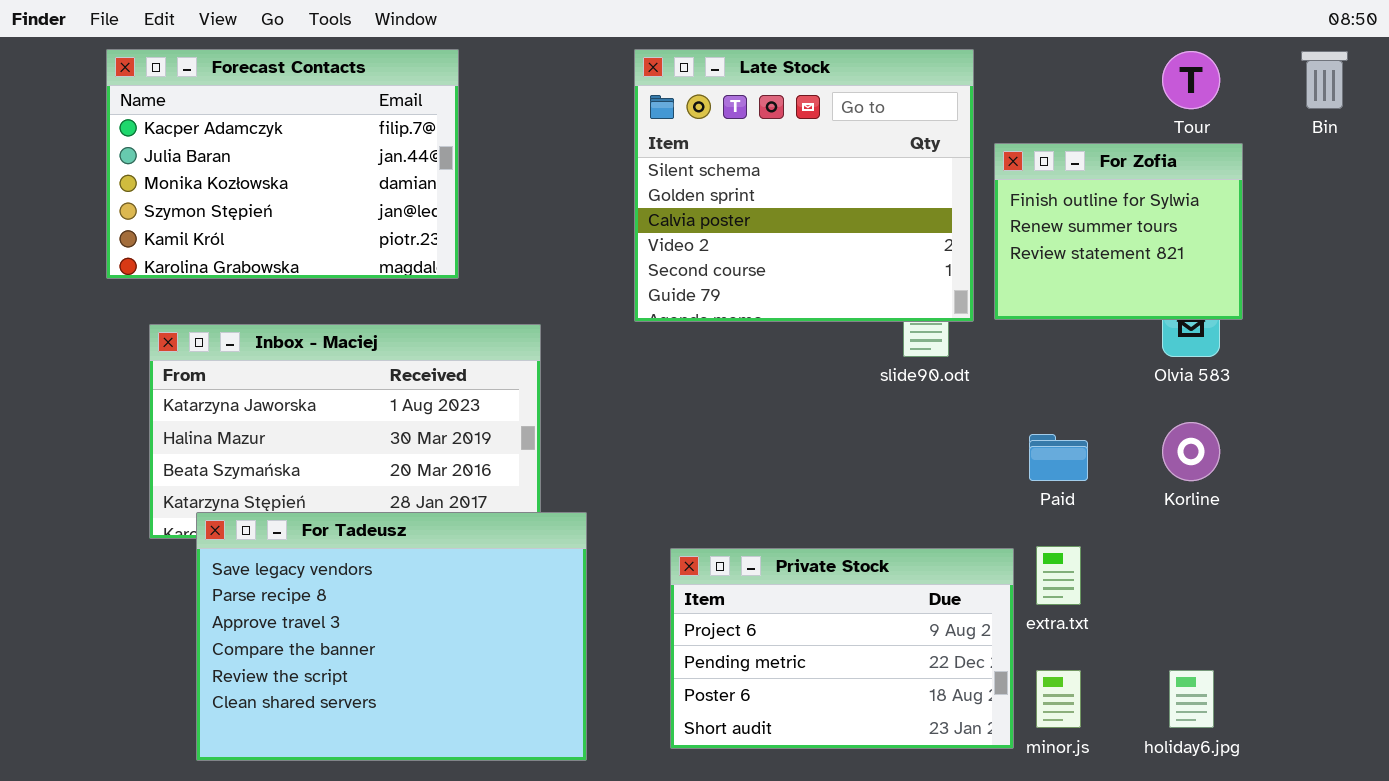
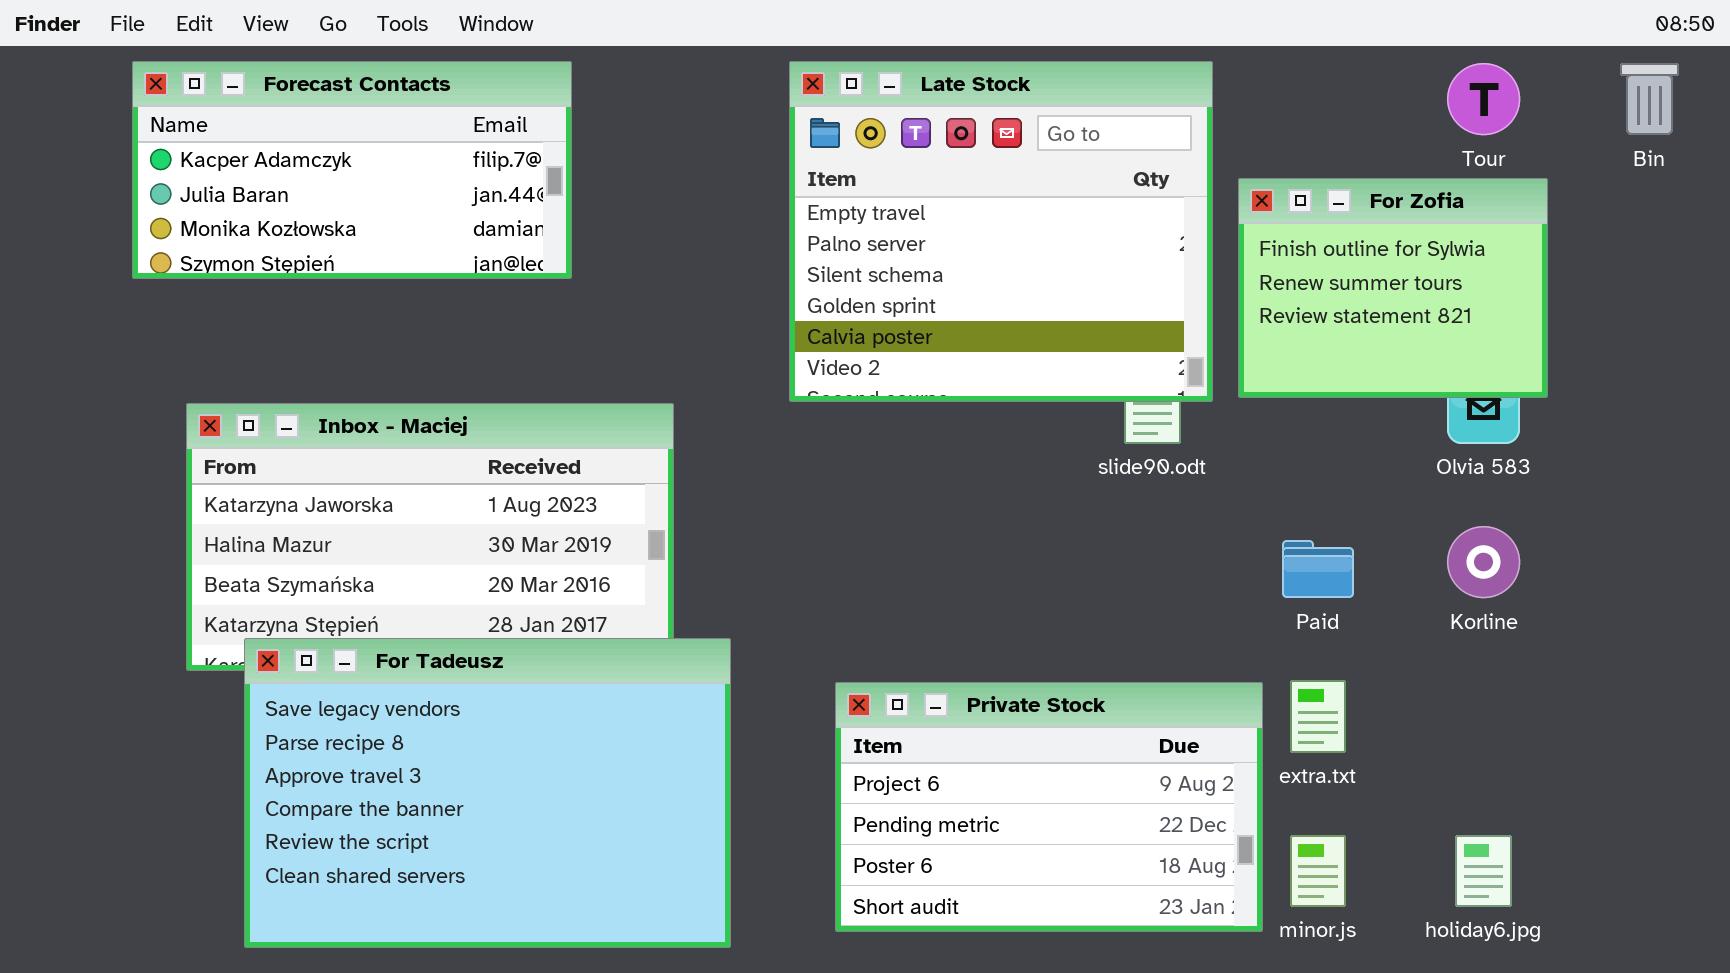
Forecast Contacts: [106,49,459,279] -> [132,61,572,279], resized
Late Stock: [634,49,974,322] -> [789,61,1213,402], scrolled up 2 rows

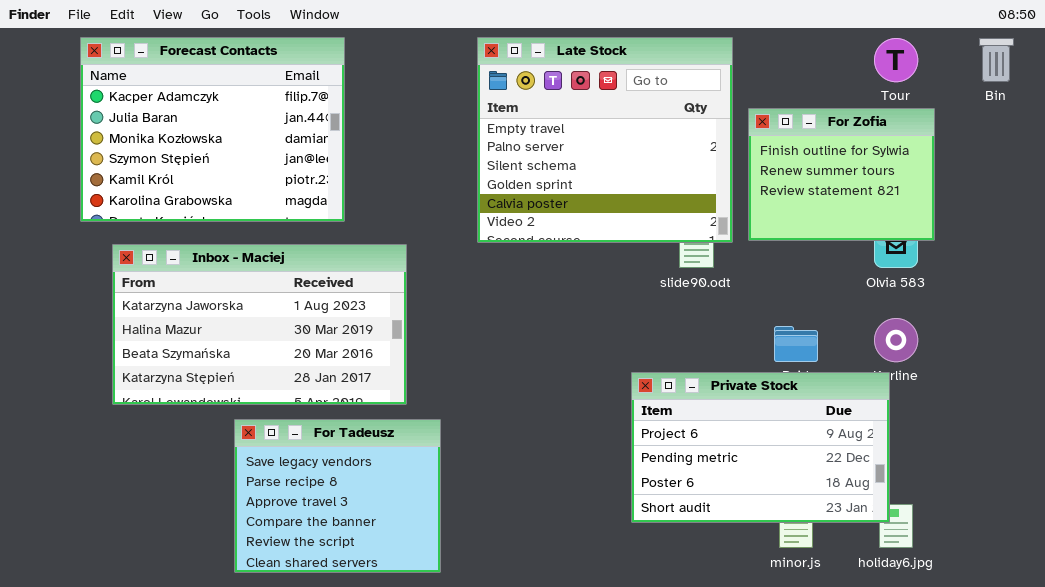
Forecast Contacts: [132,61,572,279] -> [80,37,345,222], resized
For Tadeusz: [244,638,731,948] -> [234,419,441,573], resized
Private Stock: [835,682,1263,932] -> [631,372,890,523], moved

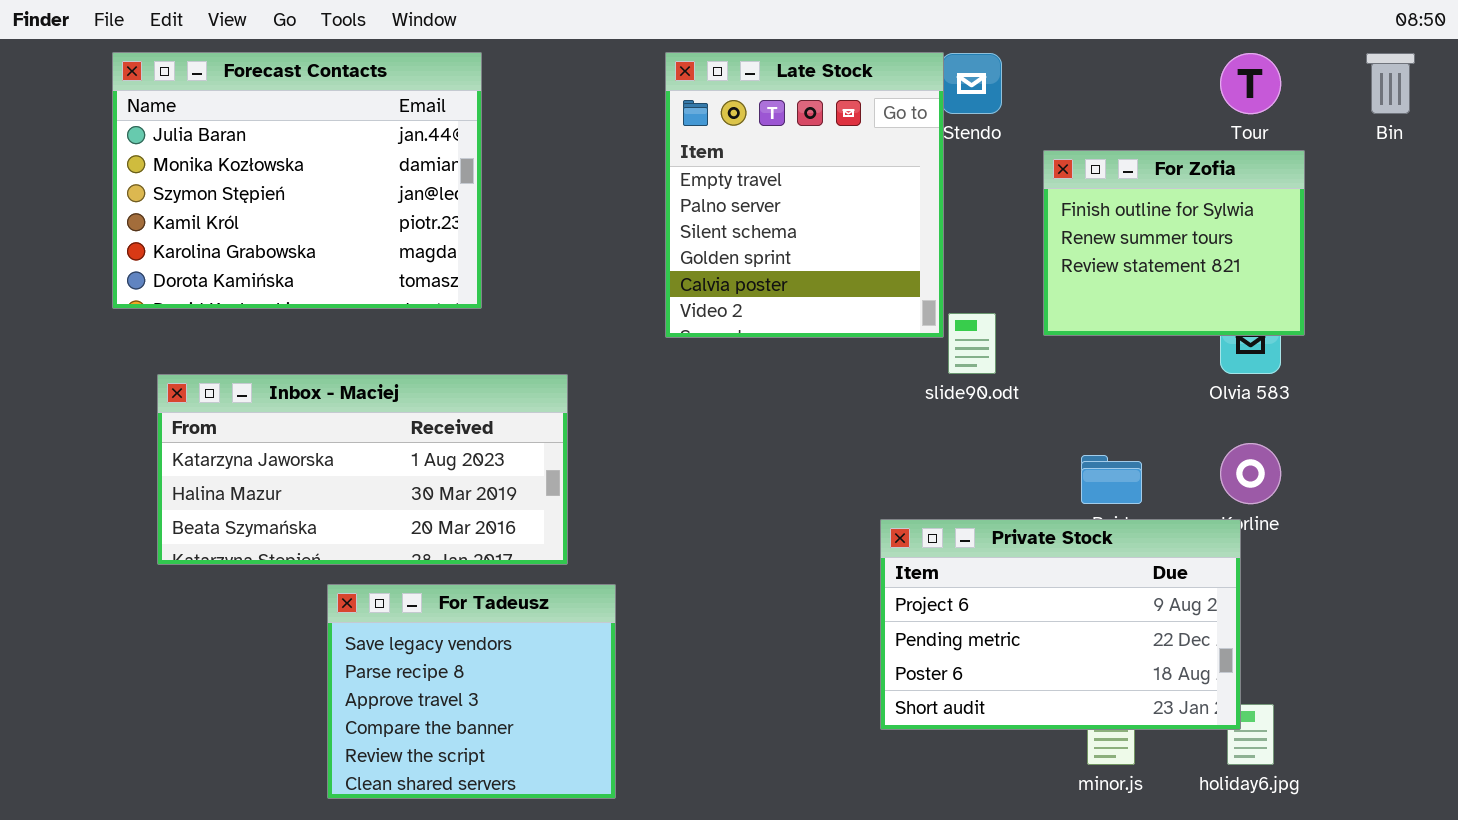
Forecast Contacts: [80,37,345,222] -> [112,52,482,309], scrolled down 1 row
Late Stock: [477,37,733,243] -> [665,52,944,338], resized
Inbox - Maciej: [112,244,407,405] -> [157,374,568,565], resized

